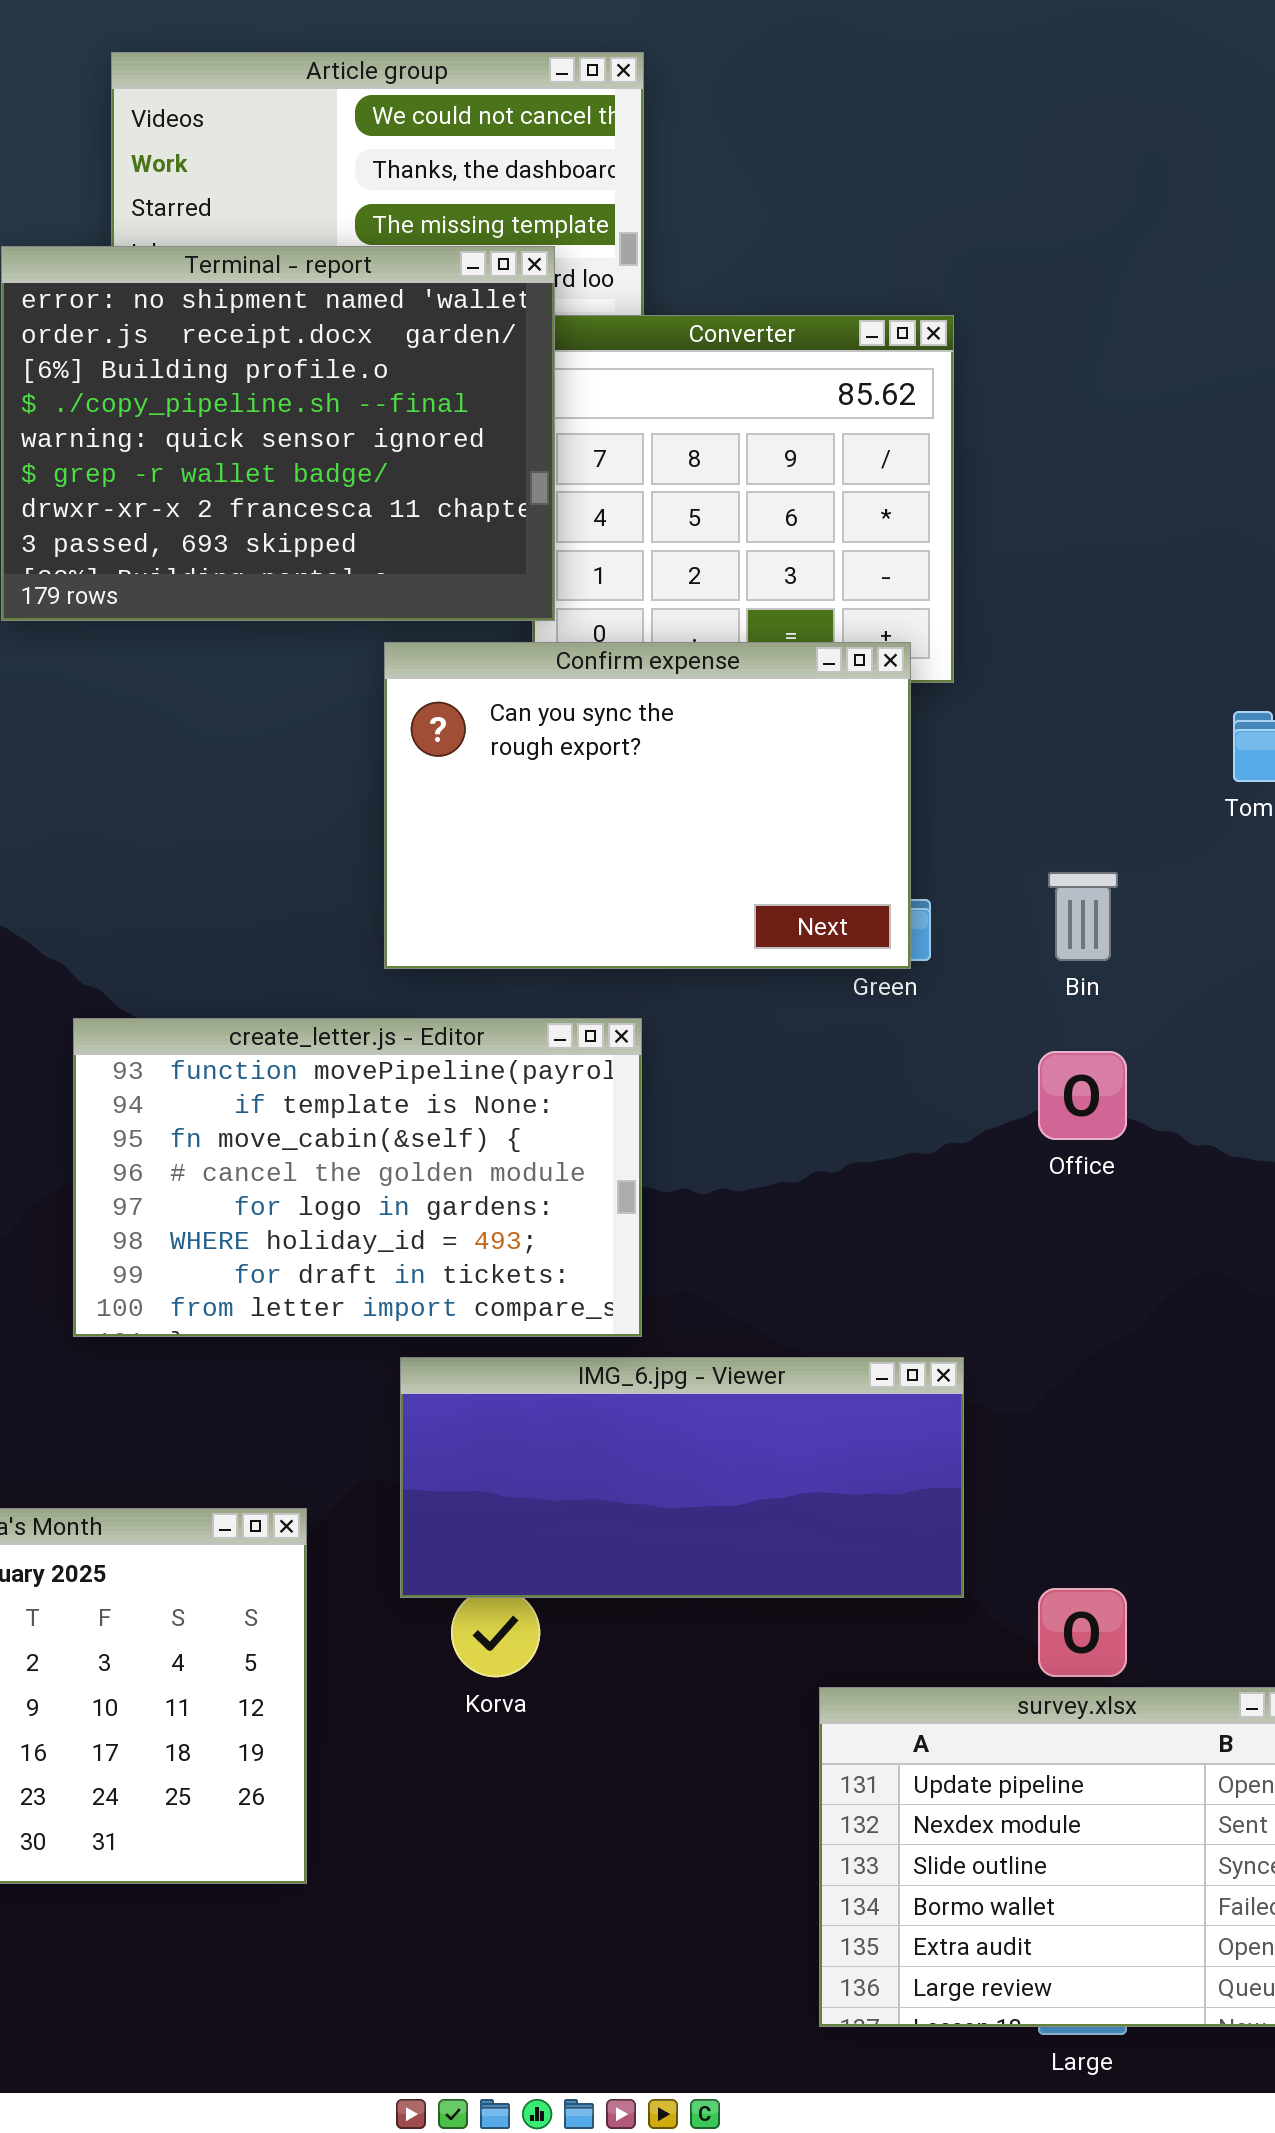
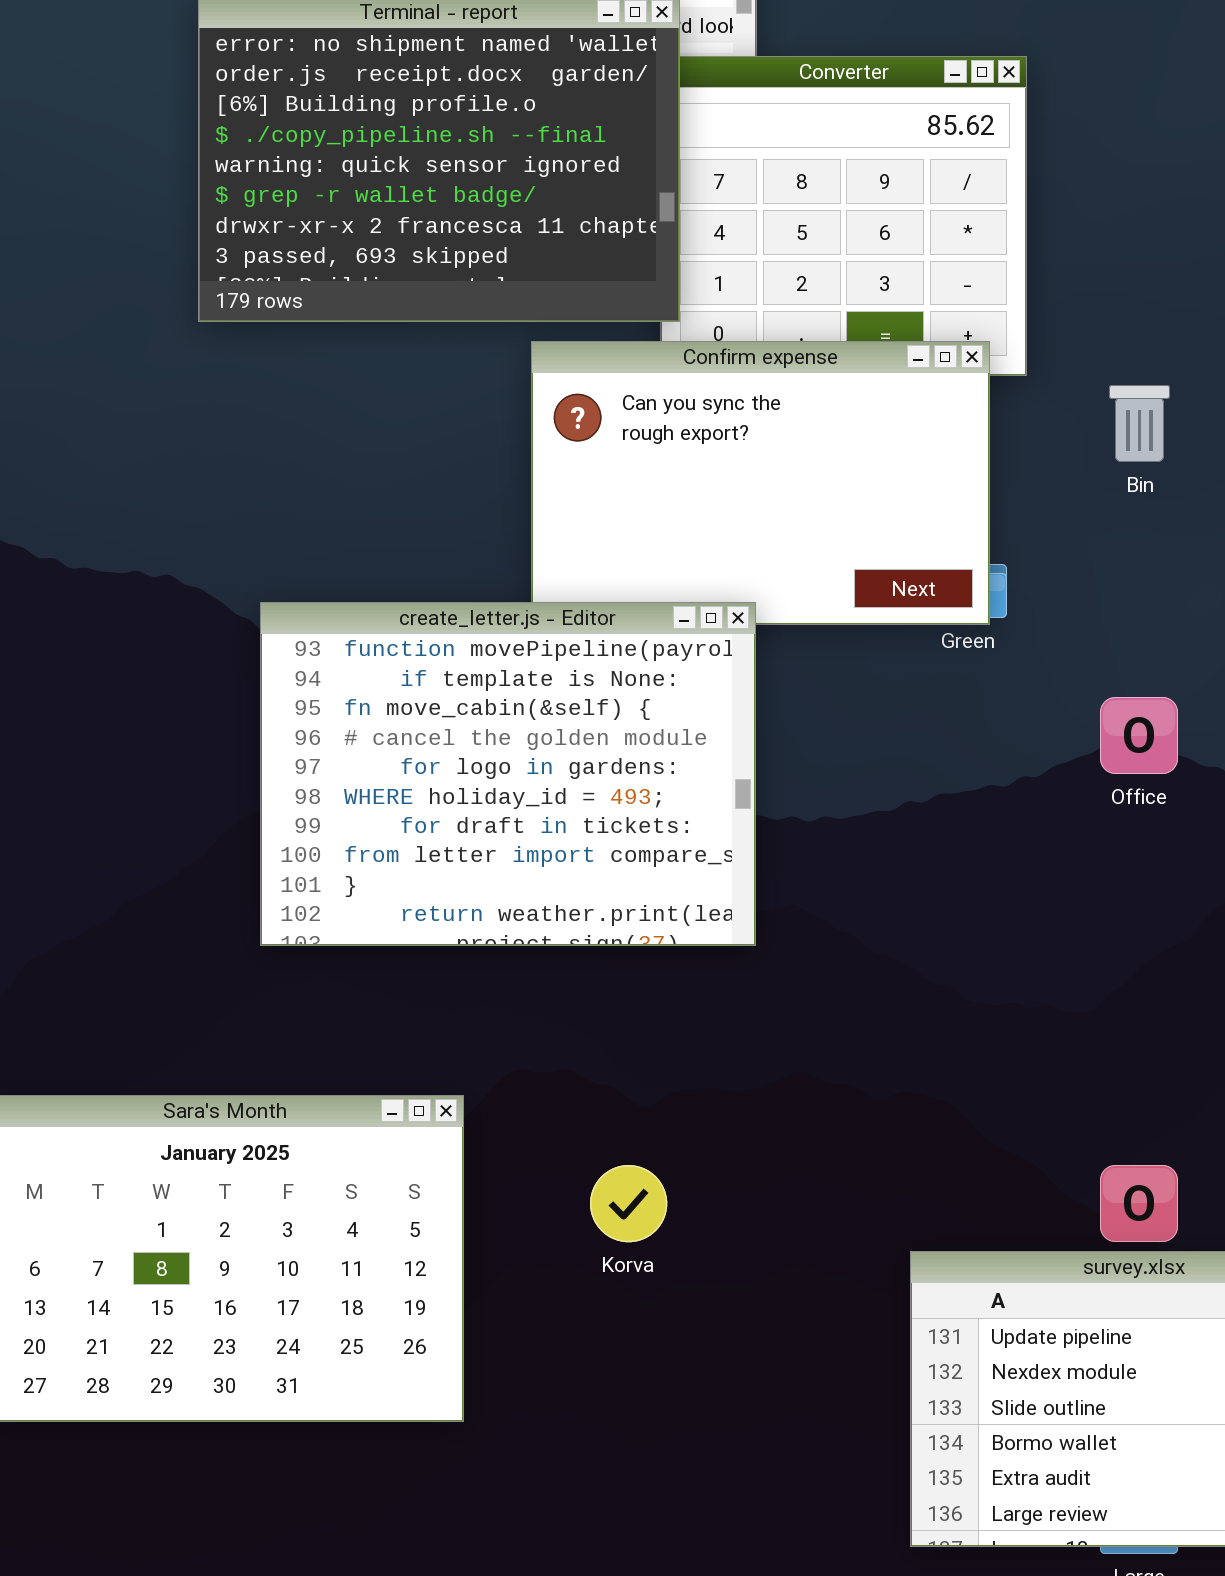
Bin: [1048,872,1118,961] -> [1109,385,1170,462], moved
create_letter.js - Editor: [73,1018,642,1337] -> [260,602,756,946], resized
IMG_6.jpg - Viewer: [400,1357,964,1598] -> none, closed

